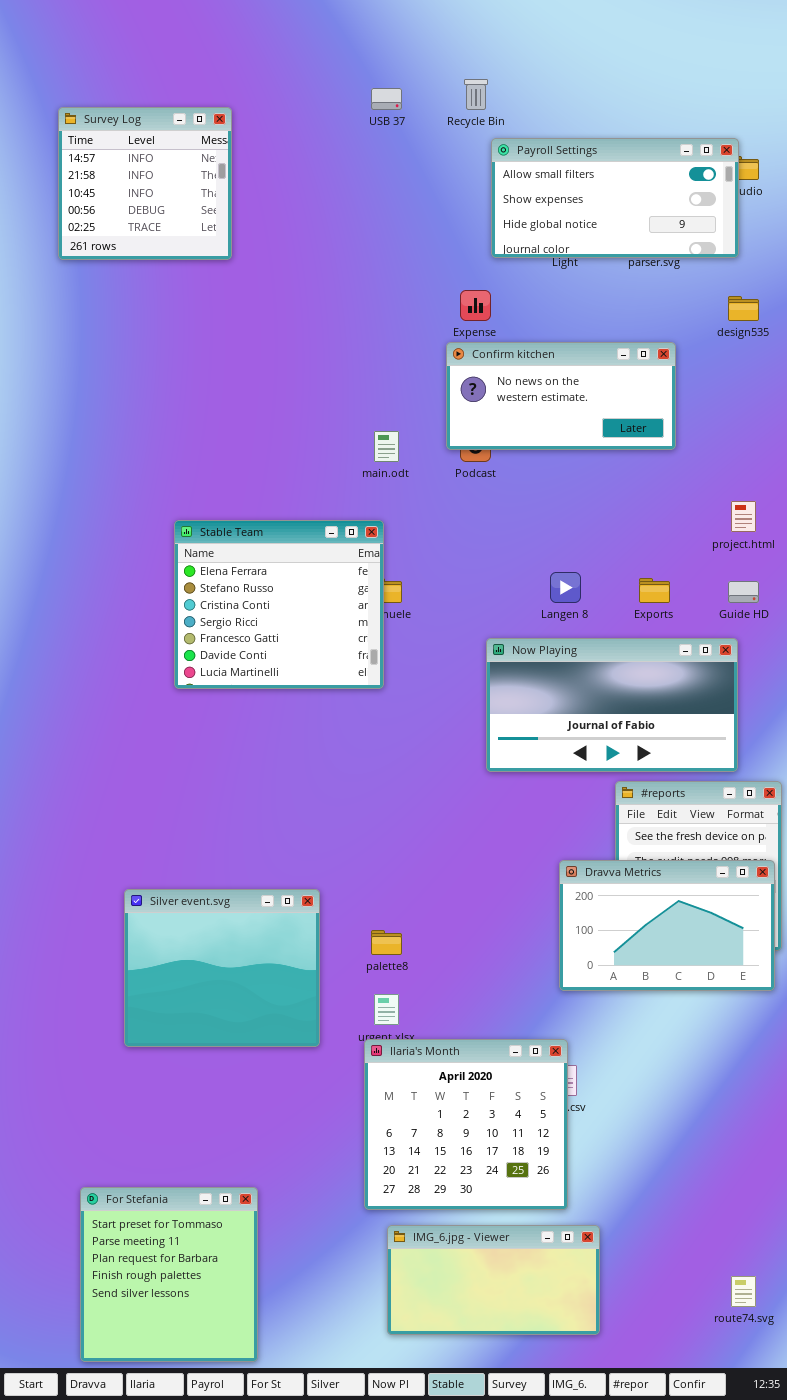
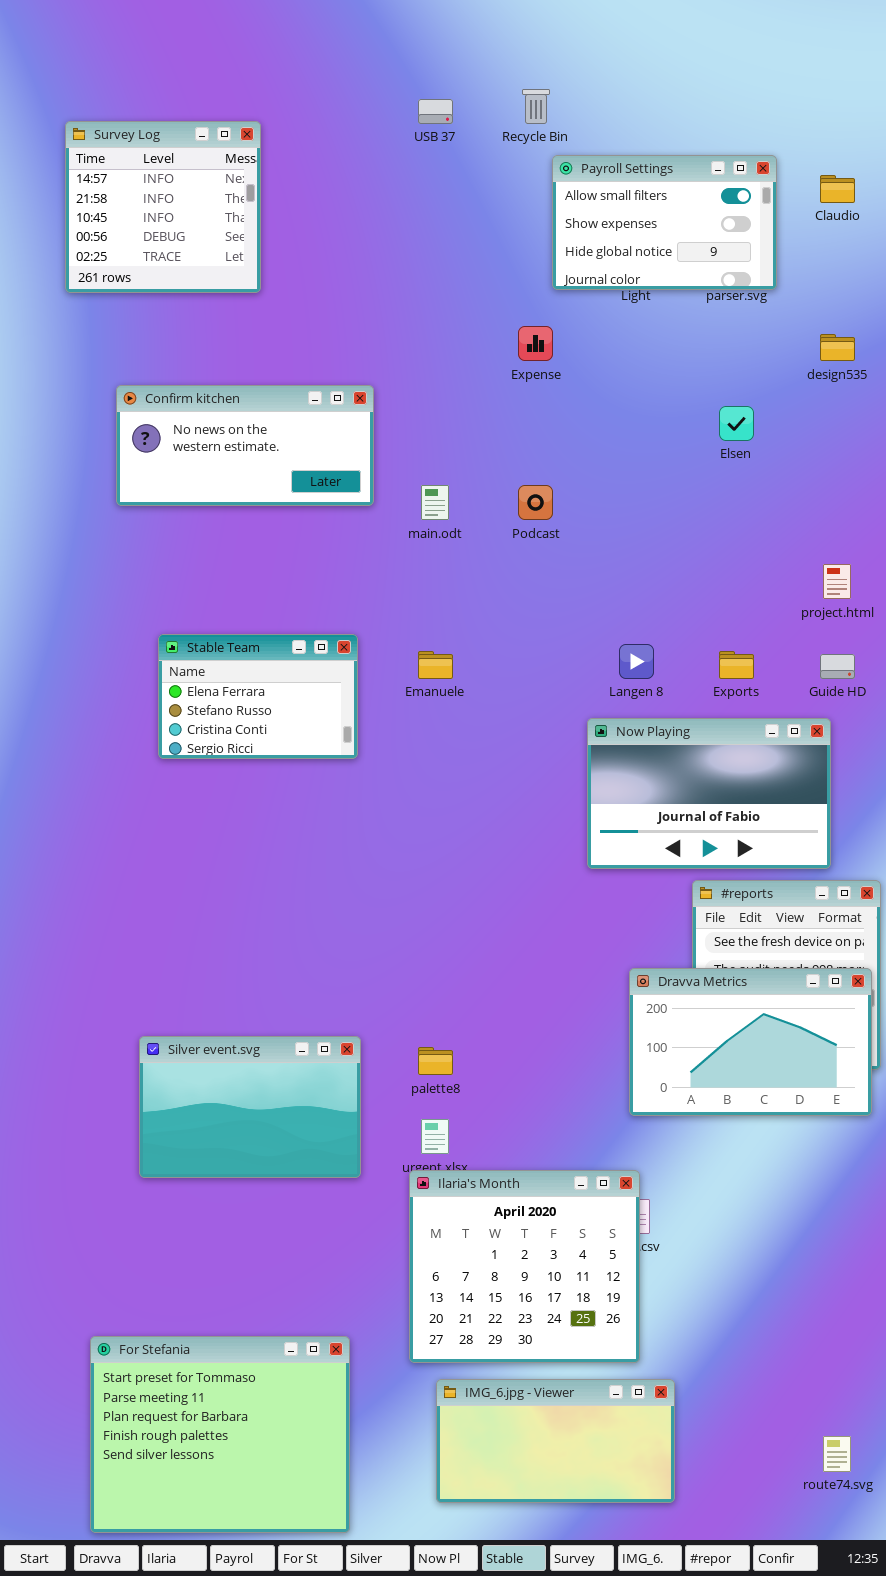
Payroll Settings: [491,138,739,258] -> [552,155,777,290], resized
Confirm kitchen: [446,342,676,450] -> [116,385,374,506], moved
Stable Team: [174,520,384,689] -> [158,634,358,759], moved, resized
Now Playing: [486,638,738,772] -> [587,718,831,869], resized
Silver event.svg: [124,889,320,1047] -> [139,1036,361,1178], resized
For Stefania: [80,1187,258,1362] -> [90,1336,350,1533], resized

